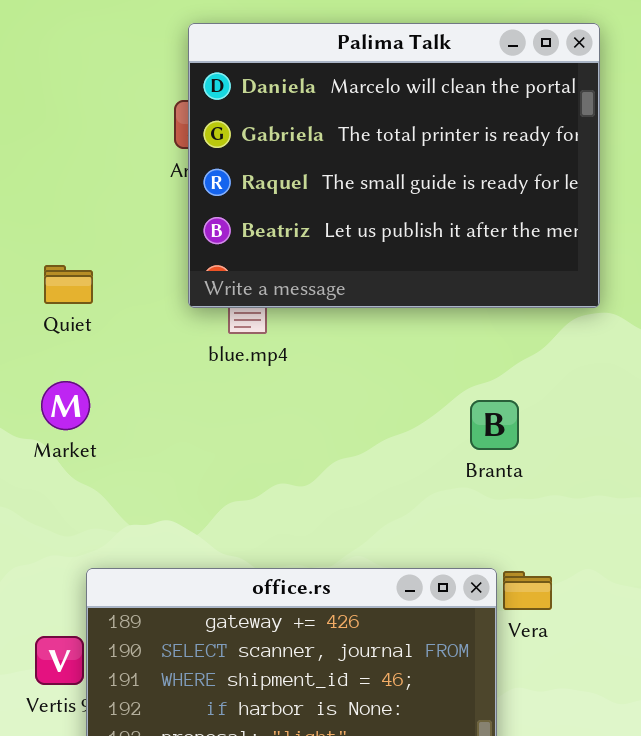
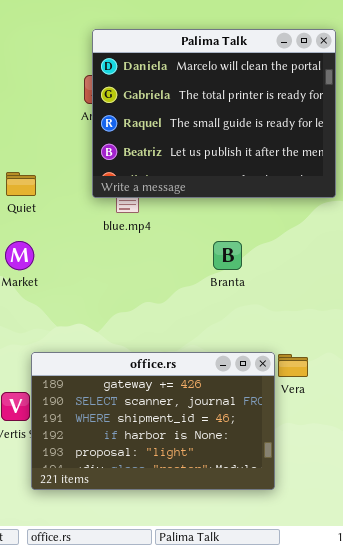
Branta: [470,400,519,450] -> [213,241,242,270], moved

